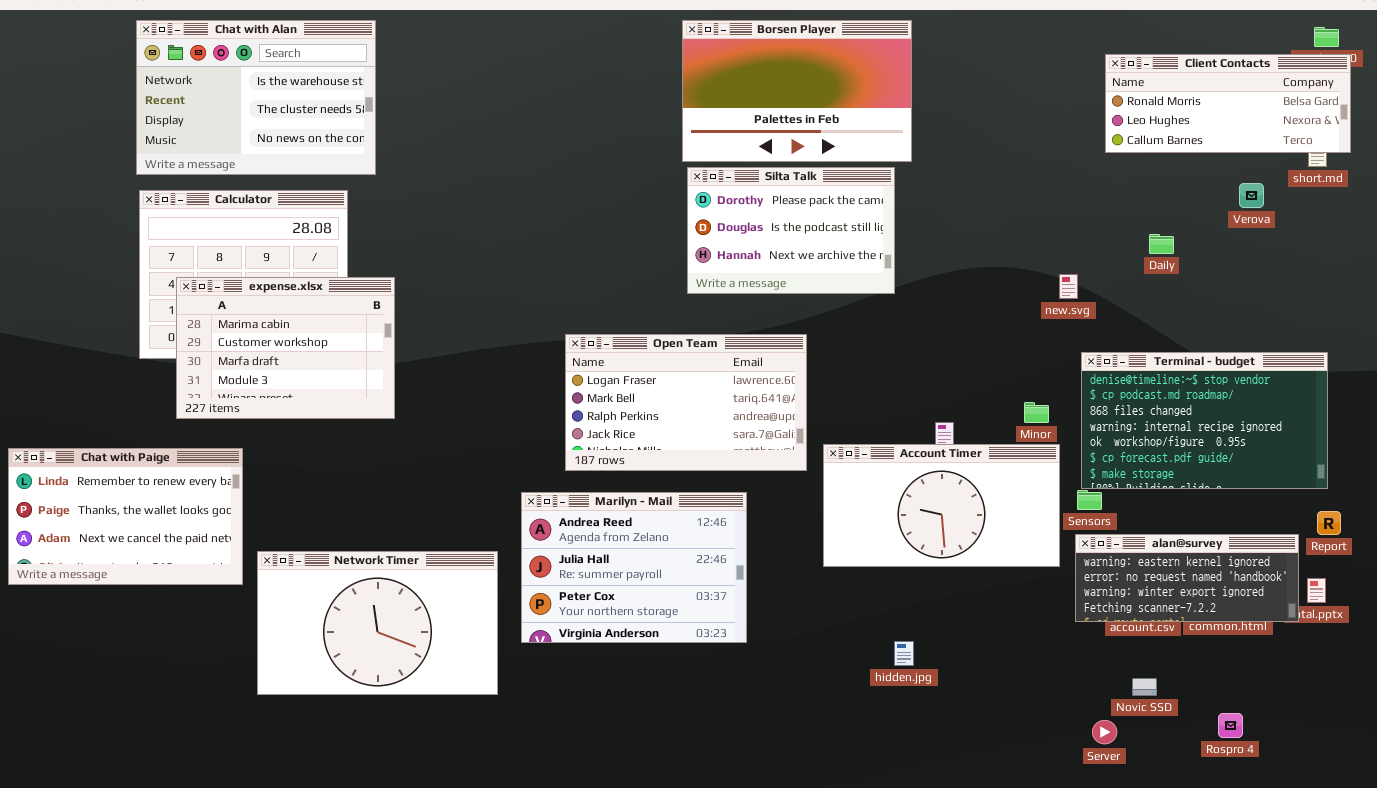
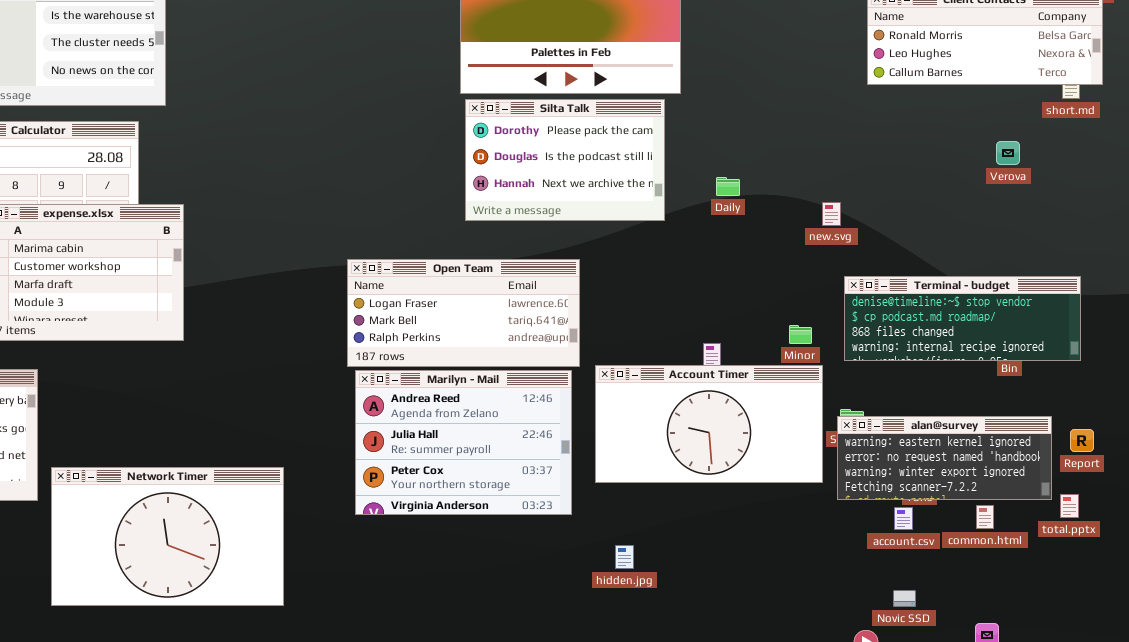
Verova: [1239,183,1264,208] -> [996,141,1020,165], moved
Daily: [1149,234,1174,254] -> [716,177,740,196], moved
Open Team: [565,334,807,471] -> [347,259,580,367], resized
Terminal - budget: [1081,352,1328,489] -> [844,276,1081,361], resized
Marilyn - Mail: [521,492,747,643] -> [355,370,572,515], moved
alan@survey: [1075,534,1299,622] -> [837,416,1052,500], moved
hidden.jpg: [894,641,914,666] -> [615,545,634,569], moved

